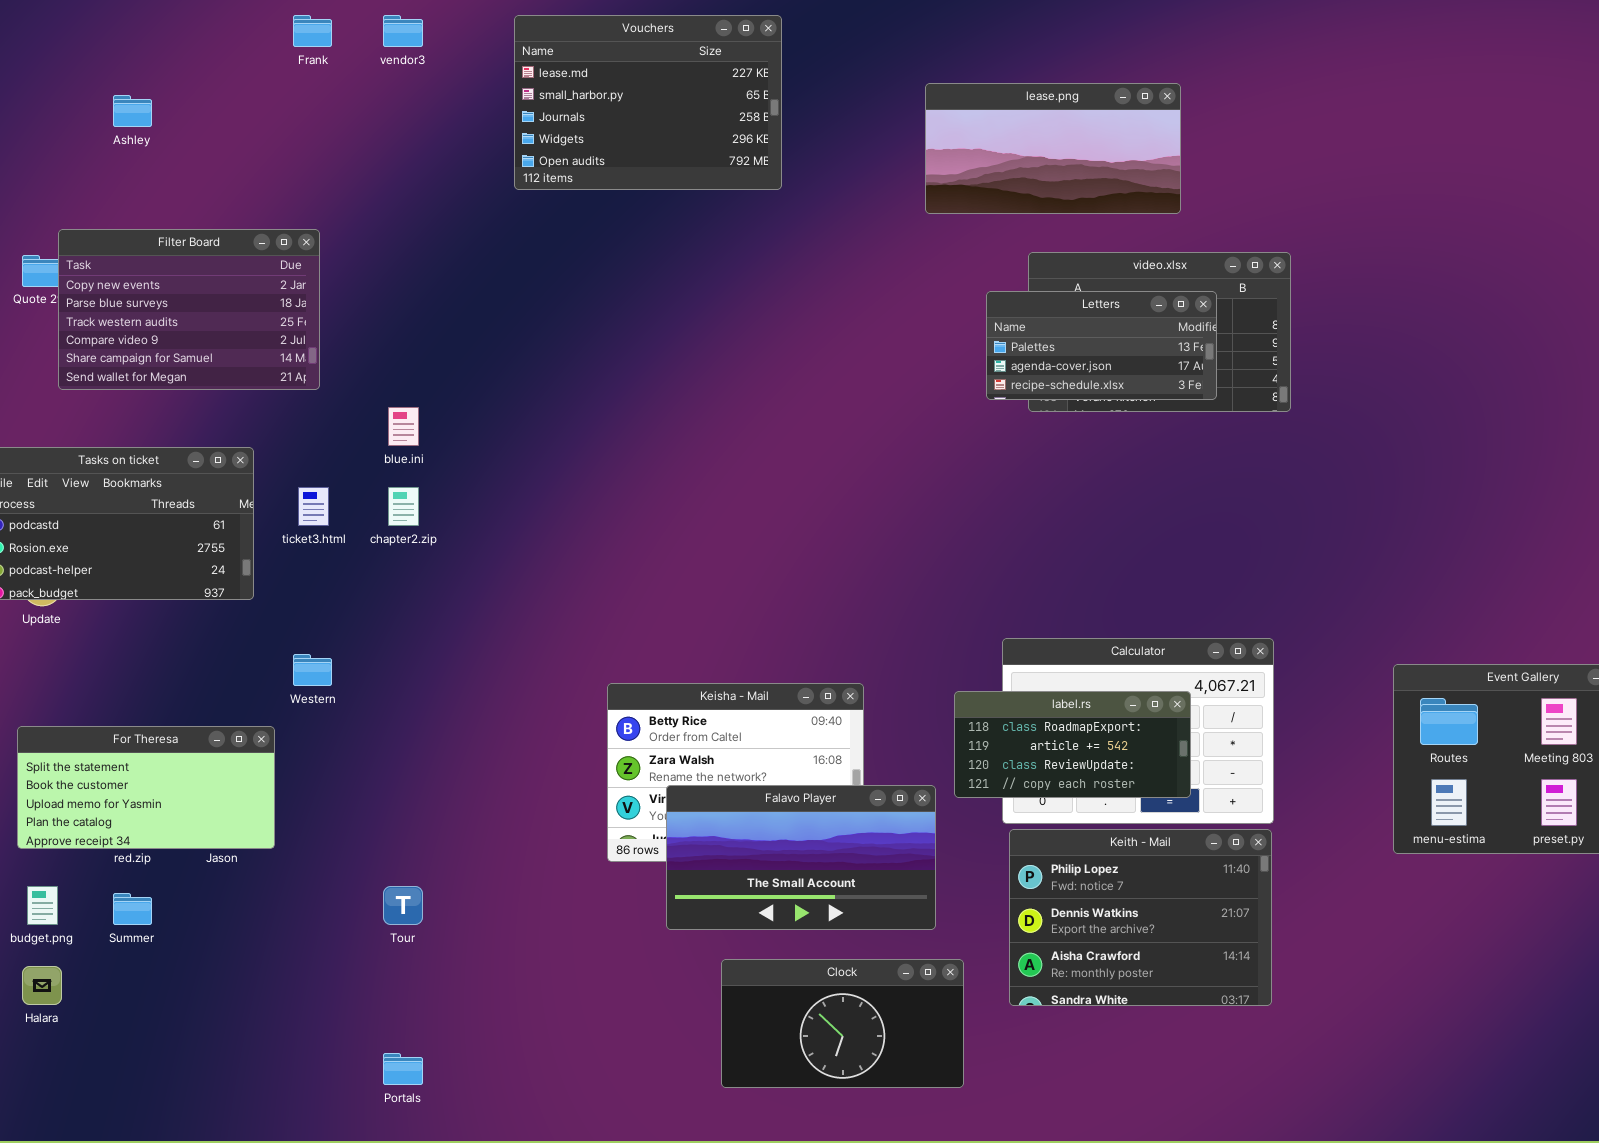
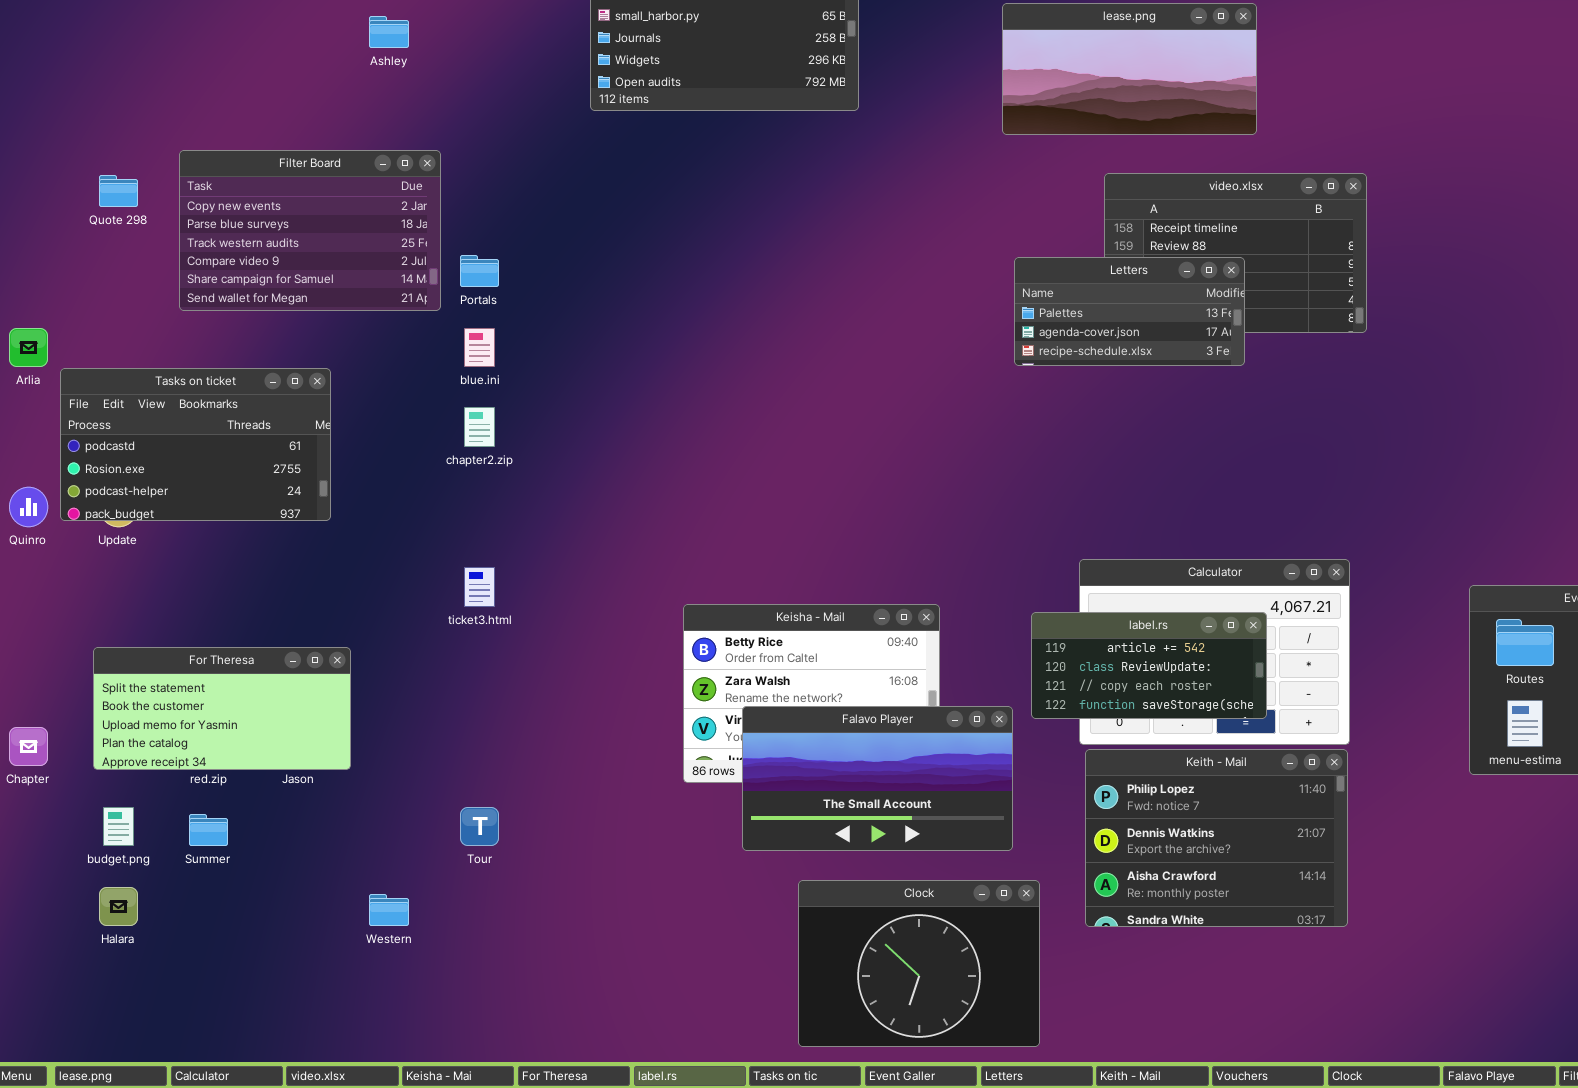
Ashley: [113,95,152,127] -> [369,16,409,48], moved
Filter Board: [58,229,320,390] -> [179,150,441,311], moved
Letters: [986,291,1217,400] -> [1014,257,1245,366], moved
ticket3.html: [298,487,329,526] -> [464,567,495,607], moved
Western: [293,654,332,686] -> [369,894,409,926], moved
label.rs: [954,691,1191,798] -> [1031,612,1267,719], scrolled down 1 row
Clock: [721,959,964,1088] -> [798,880,1040,1047], resized
Portals: [383,1053,423,1085] -> [460,255,499,287], moved

